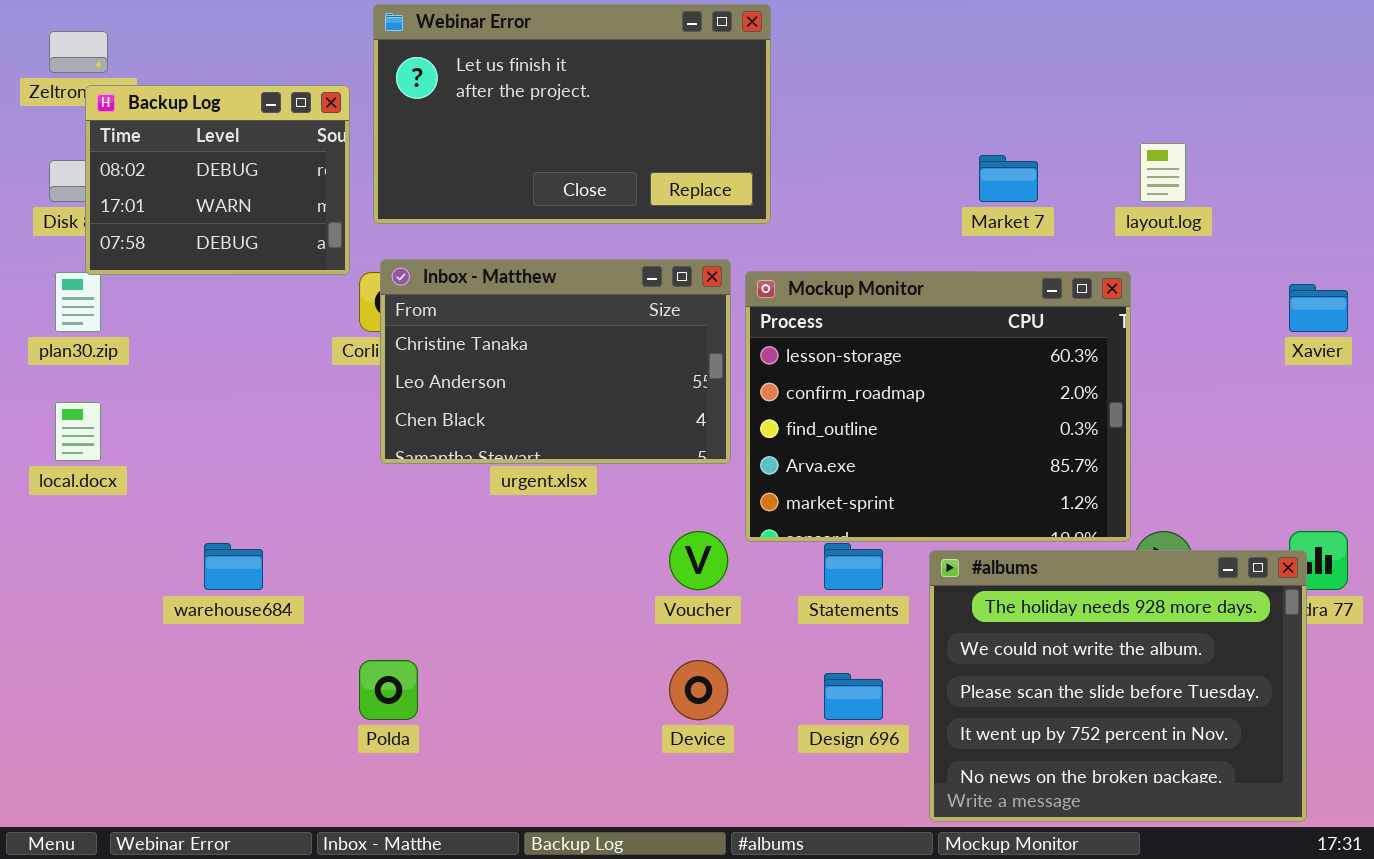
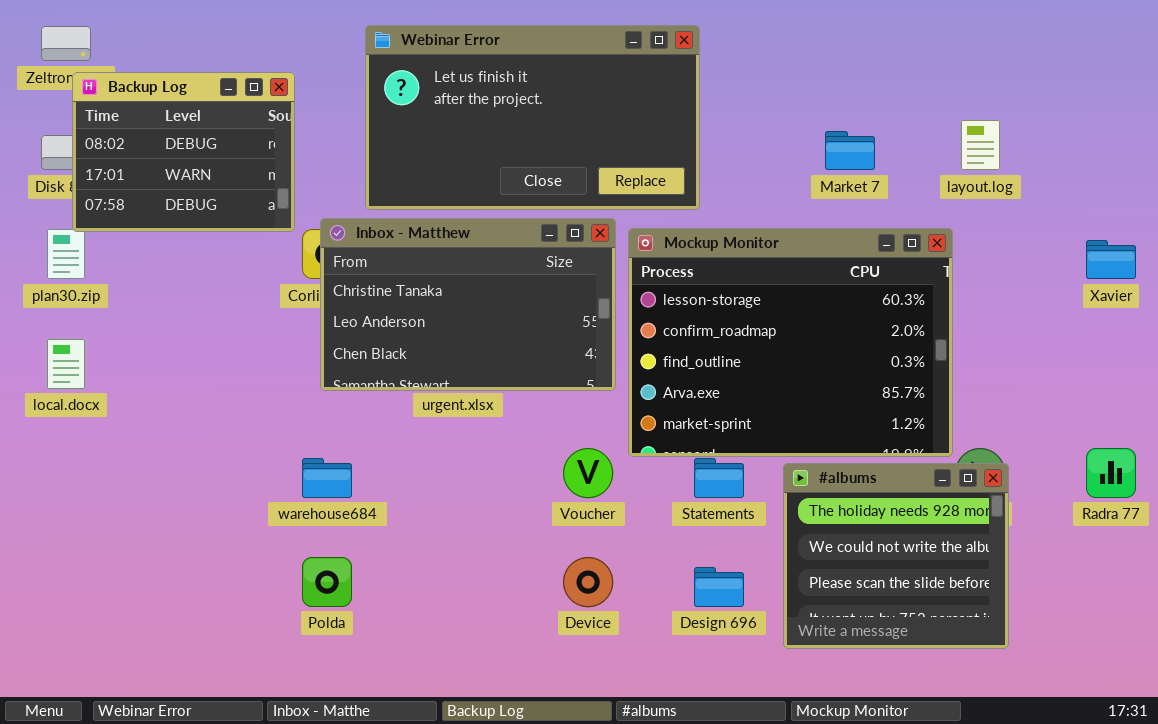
Webinar Error: [373,4,771,224] -> [365,25,700,210], moved
warehouse684: [204,543,263,590] -> [302,458,352,498], moved
#albums: [929,550,1307,822] -> [783,463,1009,649], resized

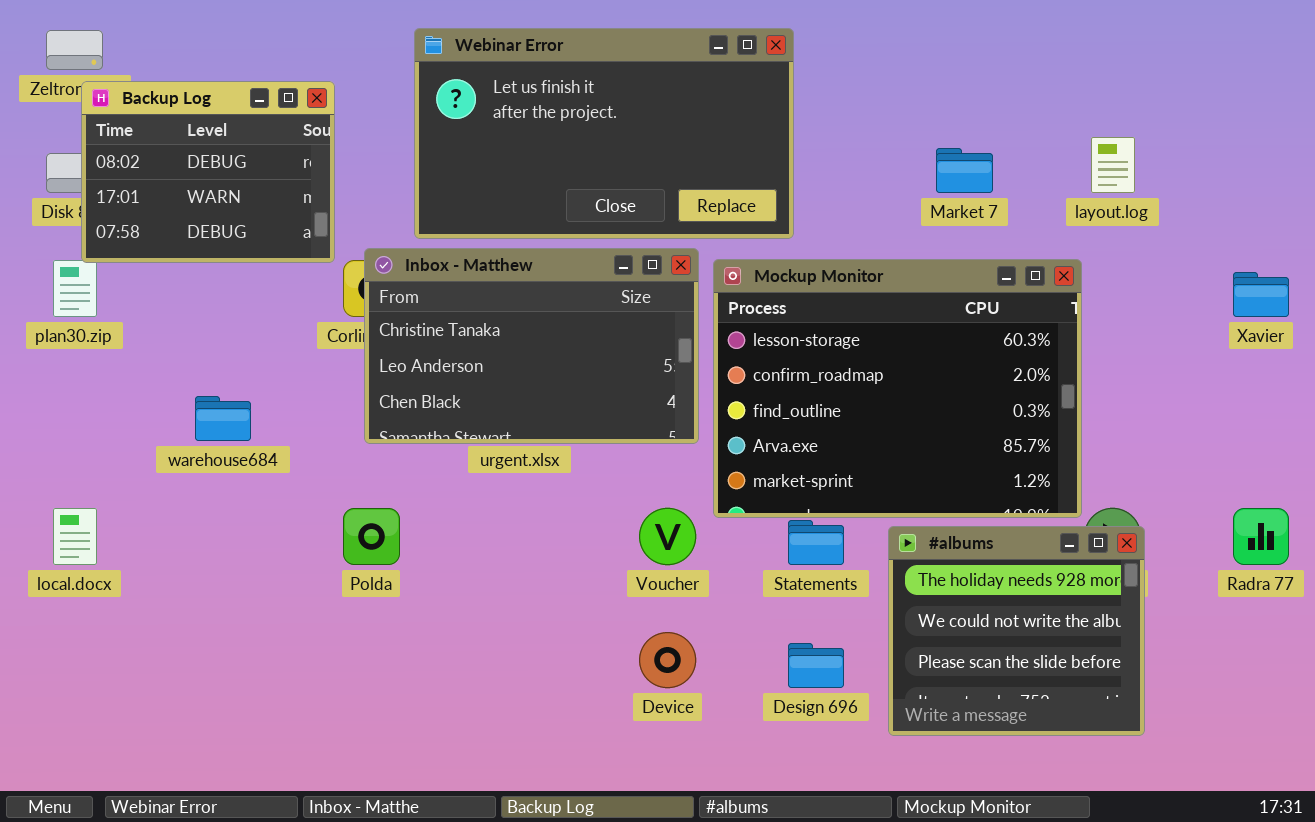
local.docx: [47,339,85,389] -> [53,508,97,565], moved
warehouse684: [302,458,352,498] -> [195,396,251,441], moved
Polda: [302,557,352,607] -> [343,508,400,565], moved

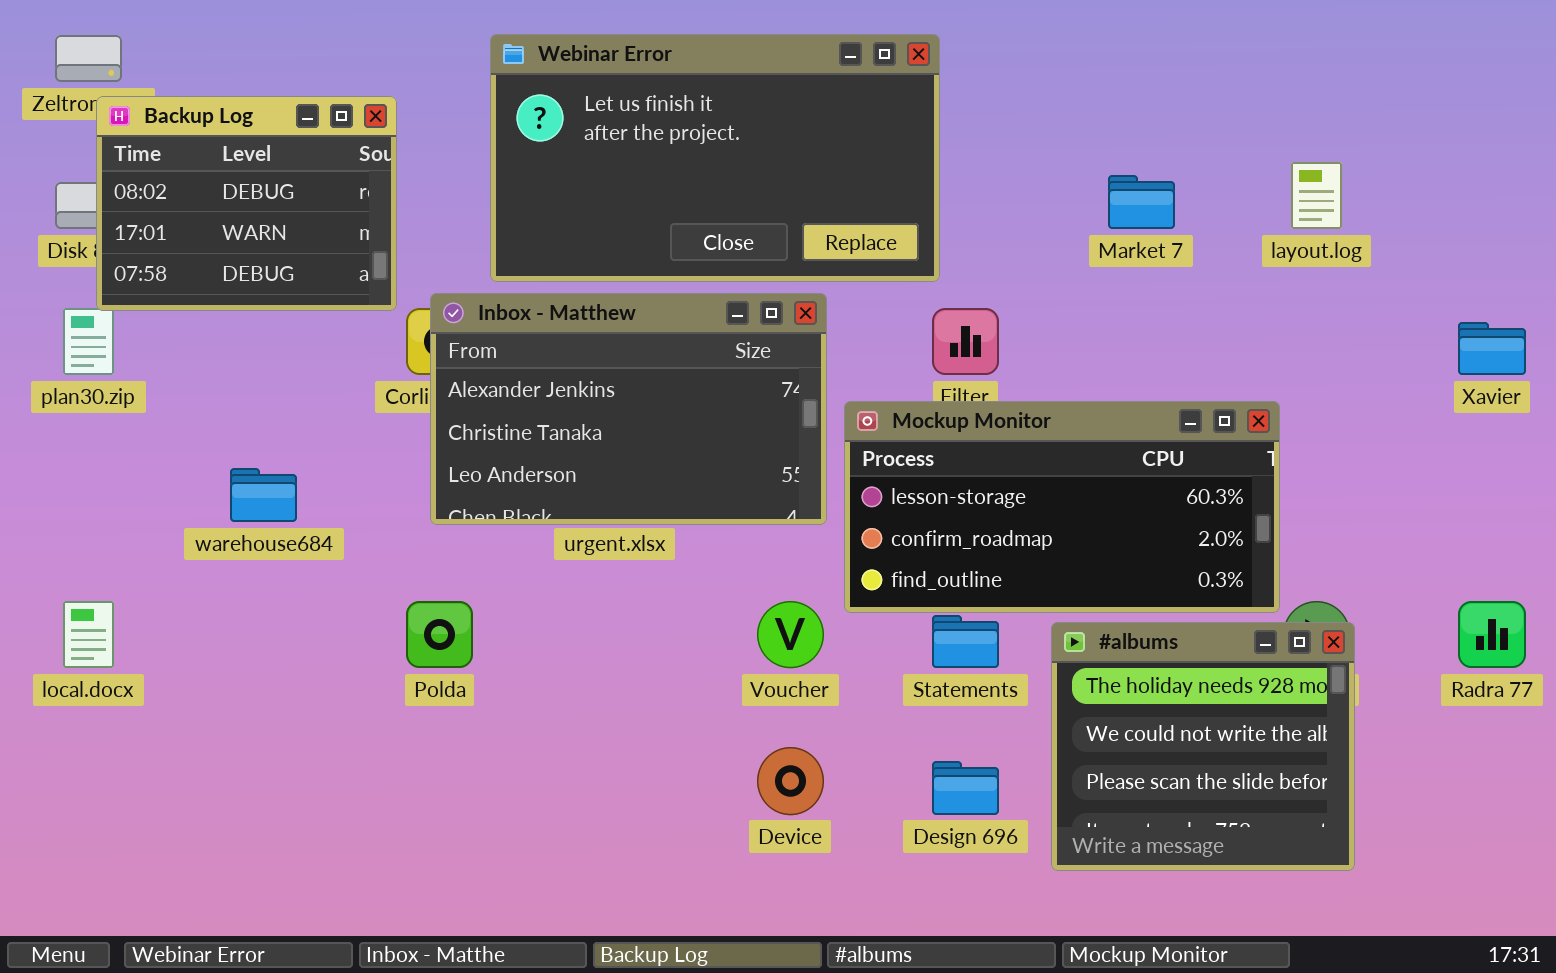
Inbox - Matthew: [364,248,699,444] -> [430,293,827,525], scrolled up 1 row
Mockup Monitor: [713,259,1082,518] -> [844,401,1280,613], resized

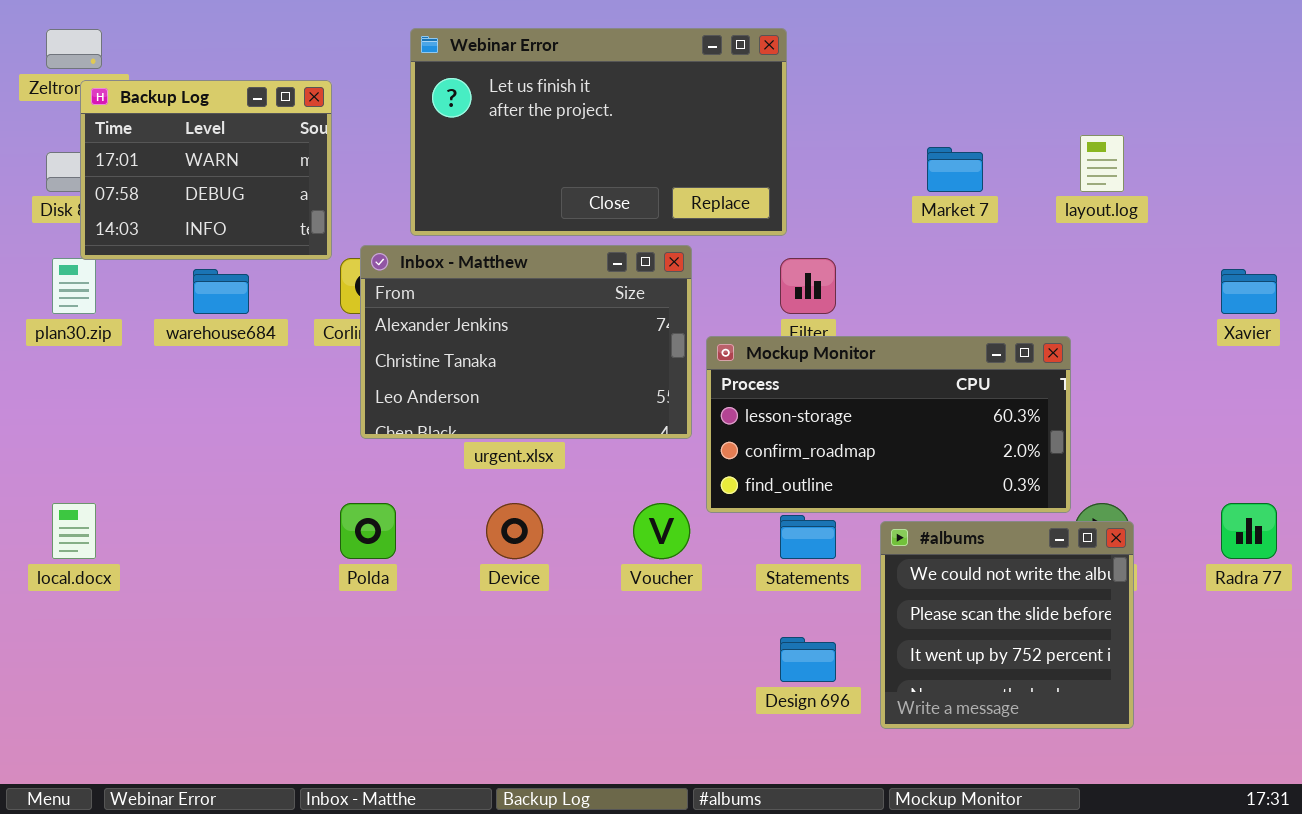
Backup Log: [96,96,397,311] -> [80,80,332,260], scrolled down 1 row
warehouse684: [230,468,297,522] -> [193,269,249,314], moved
#albums: [1051,622,1355,871] -> [880,521,1134,729], scrolled down 1 row
Device: [757,747,824,815] -> [486,503,543,559], moved

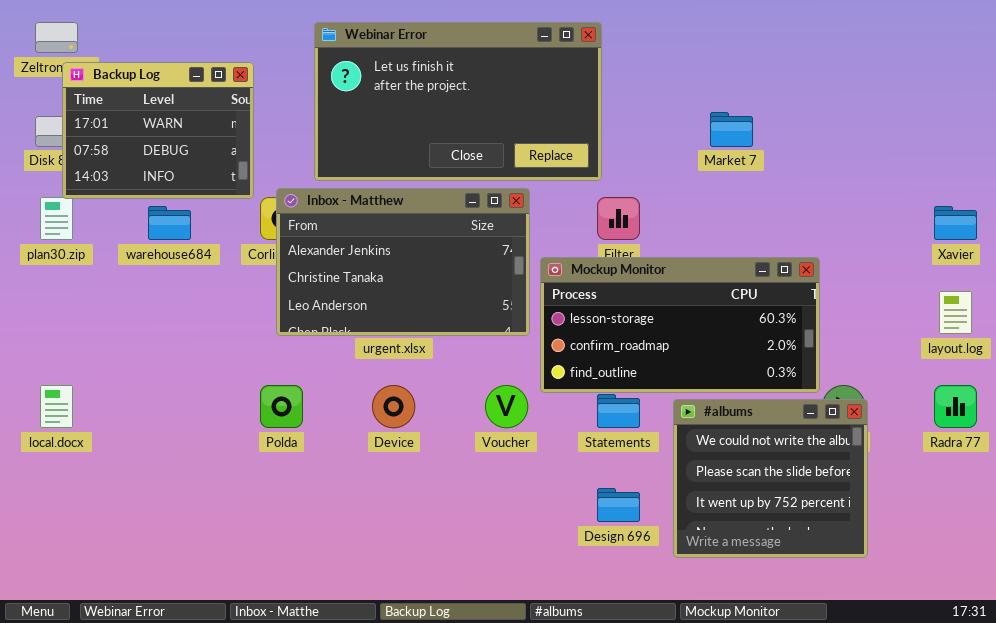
layout.log: [1080,135,1124,192] -> [939,291,972,334], moved

